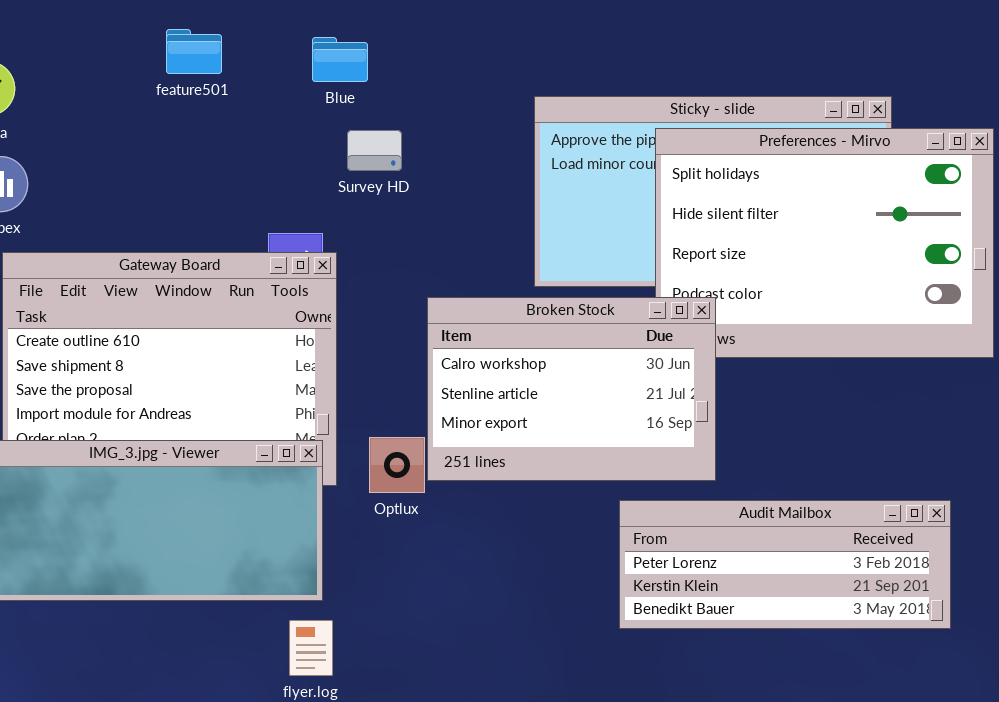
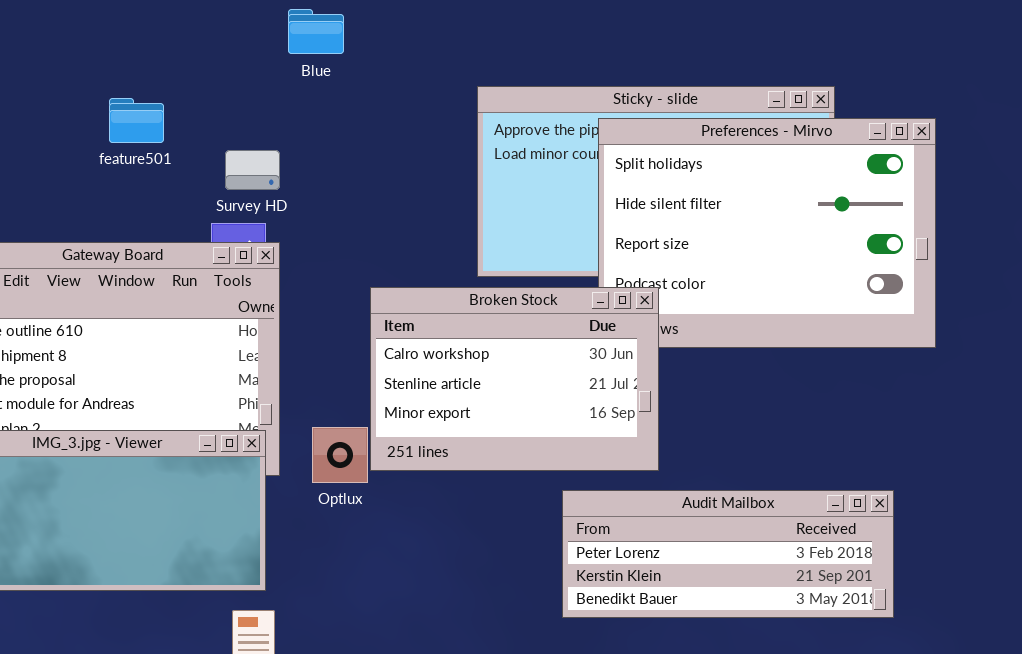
feature501: [166,29,222,74] -> [109,98,164,143], moved
Blue: [312,37,368,82] -> [288,9,344,54], moved
Survey HD: [347,130,402,171] -> [225,150,280,190], moved

